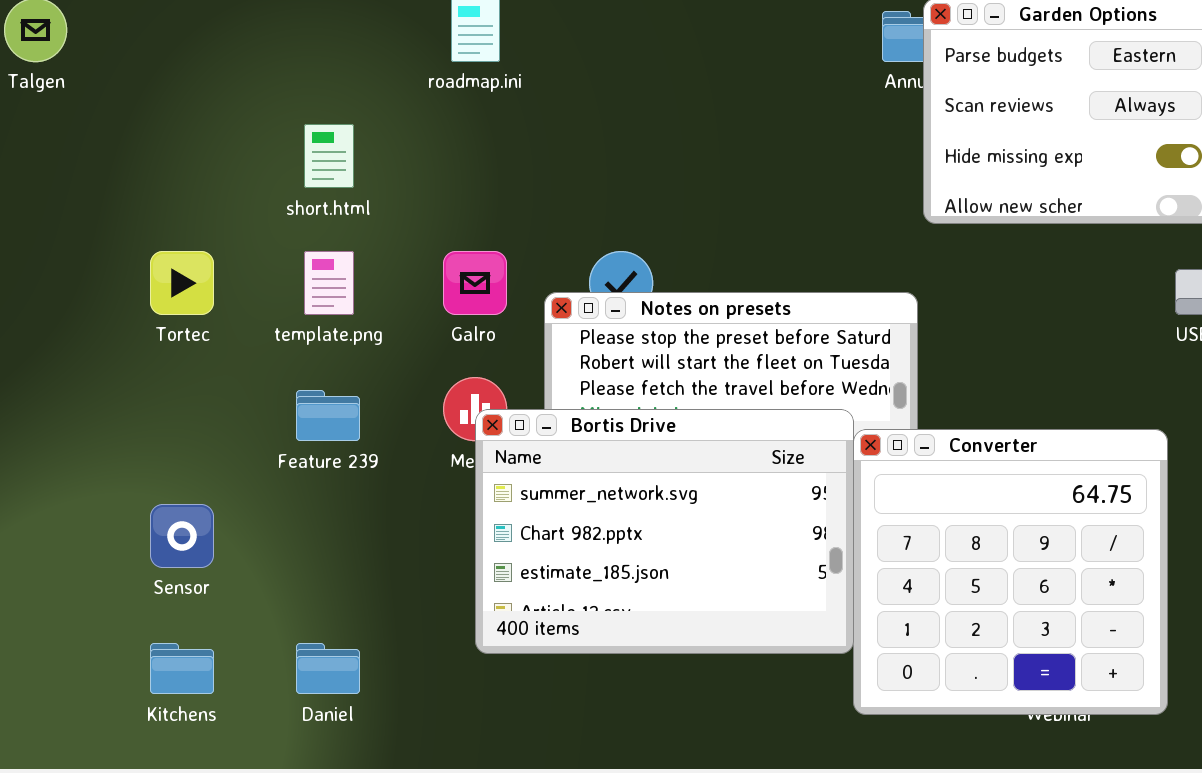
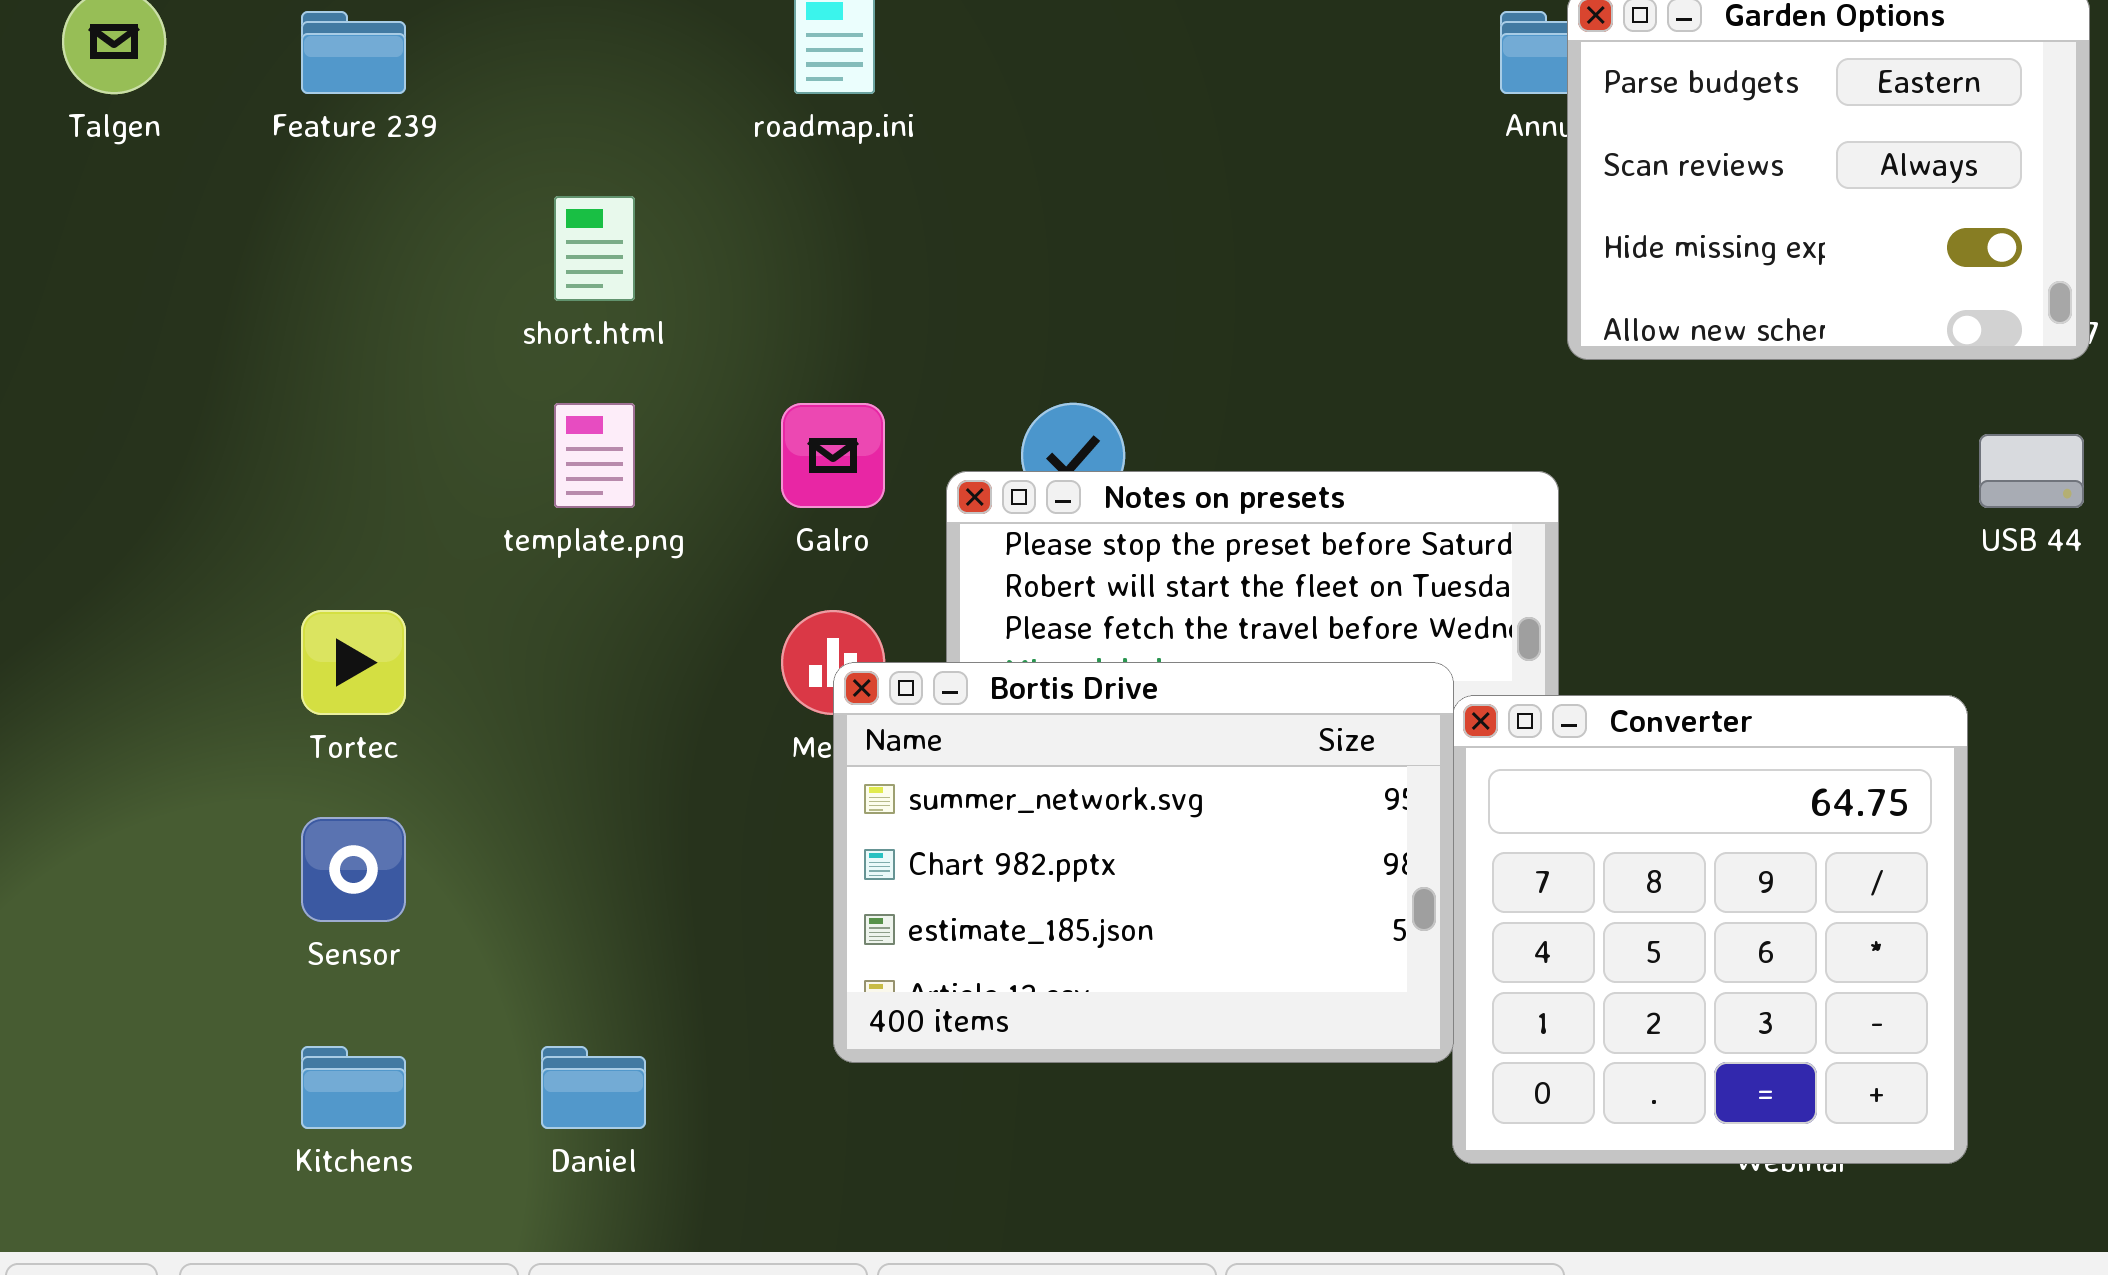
Tortec: [150,251,214,315] -> [301,610,406,715], moved
Feature 239: [296,390,360,441] -> [301,11,406,94], moved

